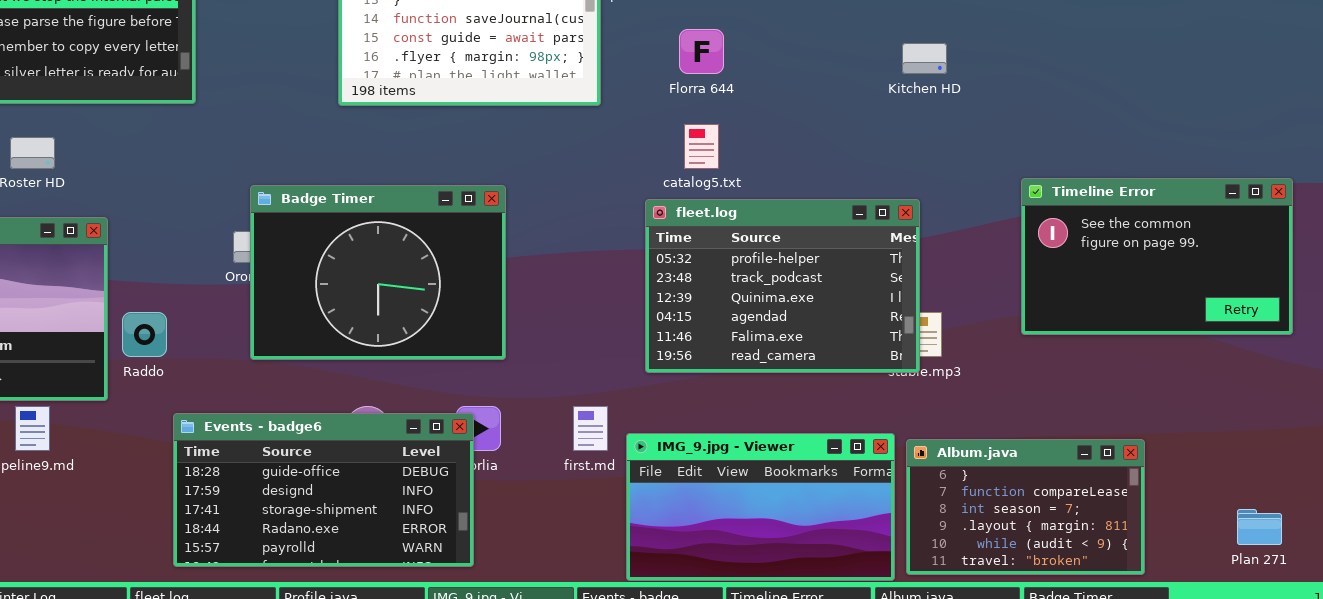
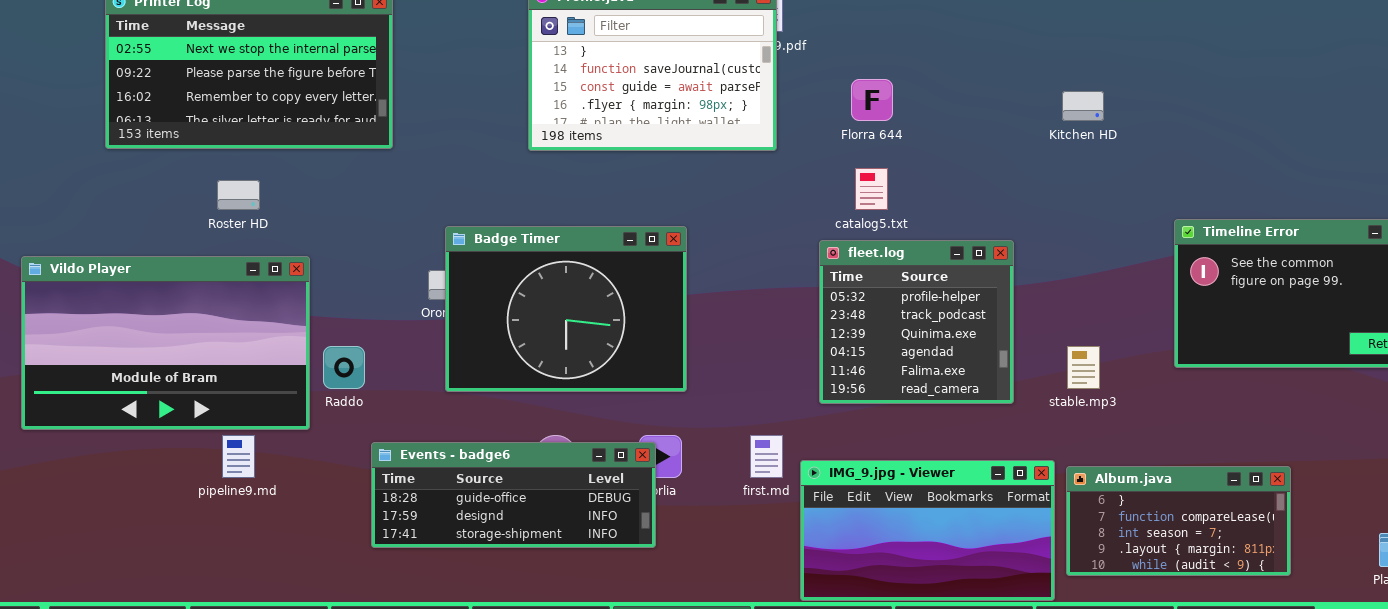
fleet.log: [645,199,920,373] -> [819,240,1014,404], resized
Events - badge6: [173,413,474,567] -> [371,442,656,548], resized
Album.java: [906,439,1145,575] -> [1066,466,1291,576], resized

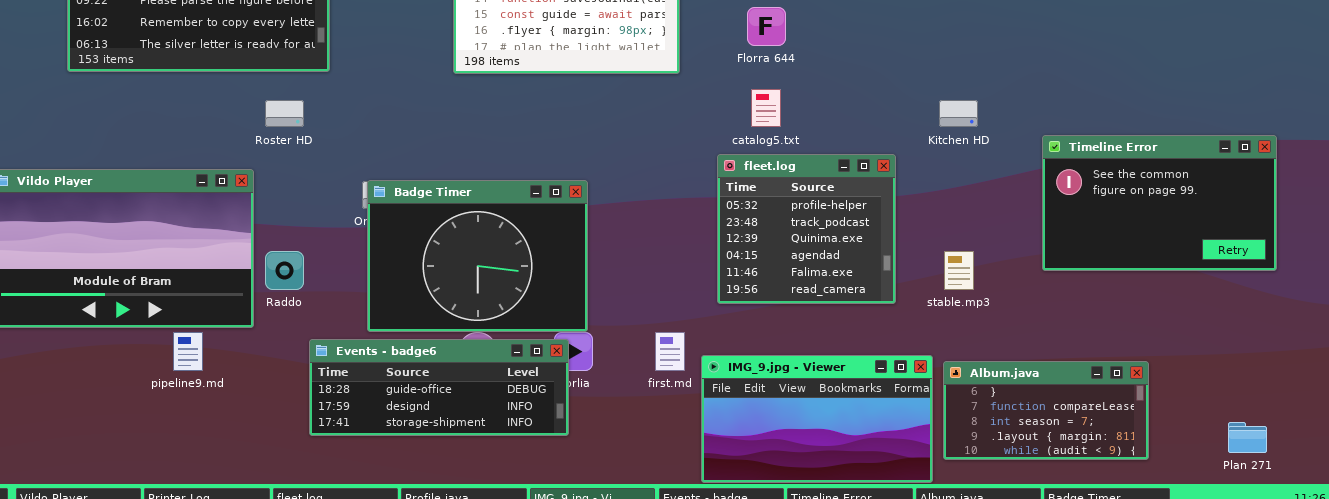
Kitchen HD: [1062,91,1104,121] -> [939,100,978,127], moved
Roster HD: [217,180,260,210] -> [265,100,304,127], moved
Badge Timer: [445,226,687,392] -> [367,180,588,332], moved

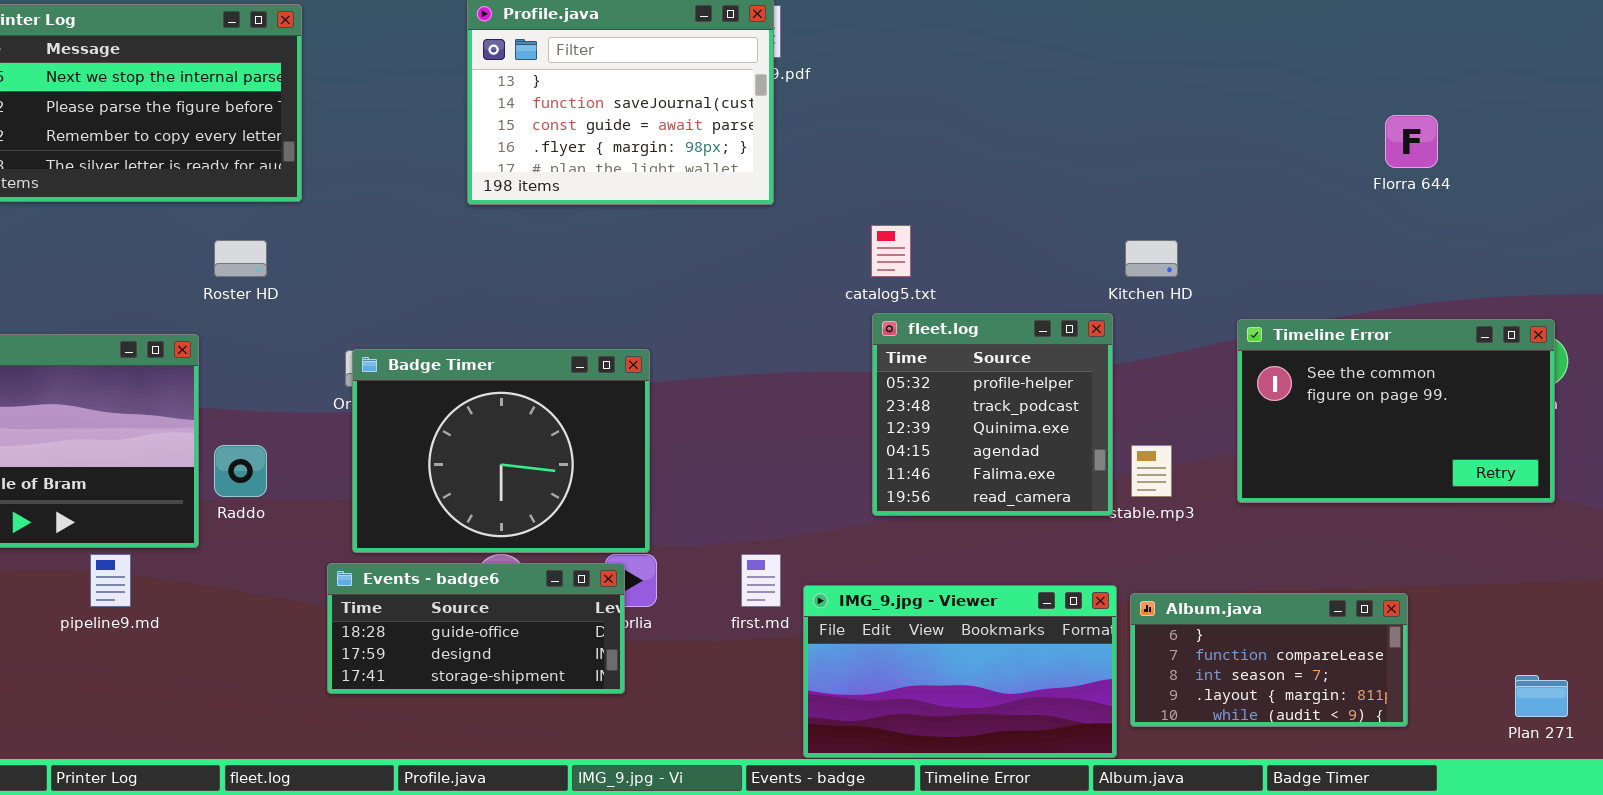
Florra 644: [747,7,786,46] -> [1385,115,1438,168], moved
Timeline Error: [1042,135,1277,271] -> [1237,319,1555,503], moved
fleet.log: [717,154,896,304] -> [872,313,1113,516], moved
Events - badge6: [309,339,569,436] -> [327,563,625,694], resized

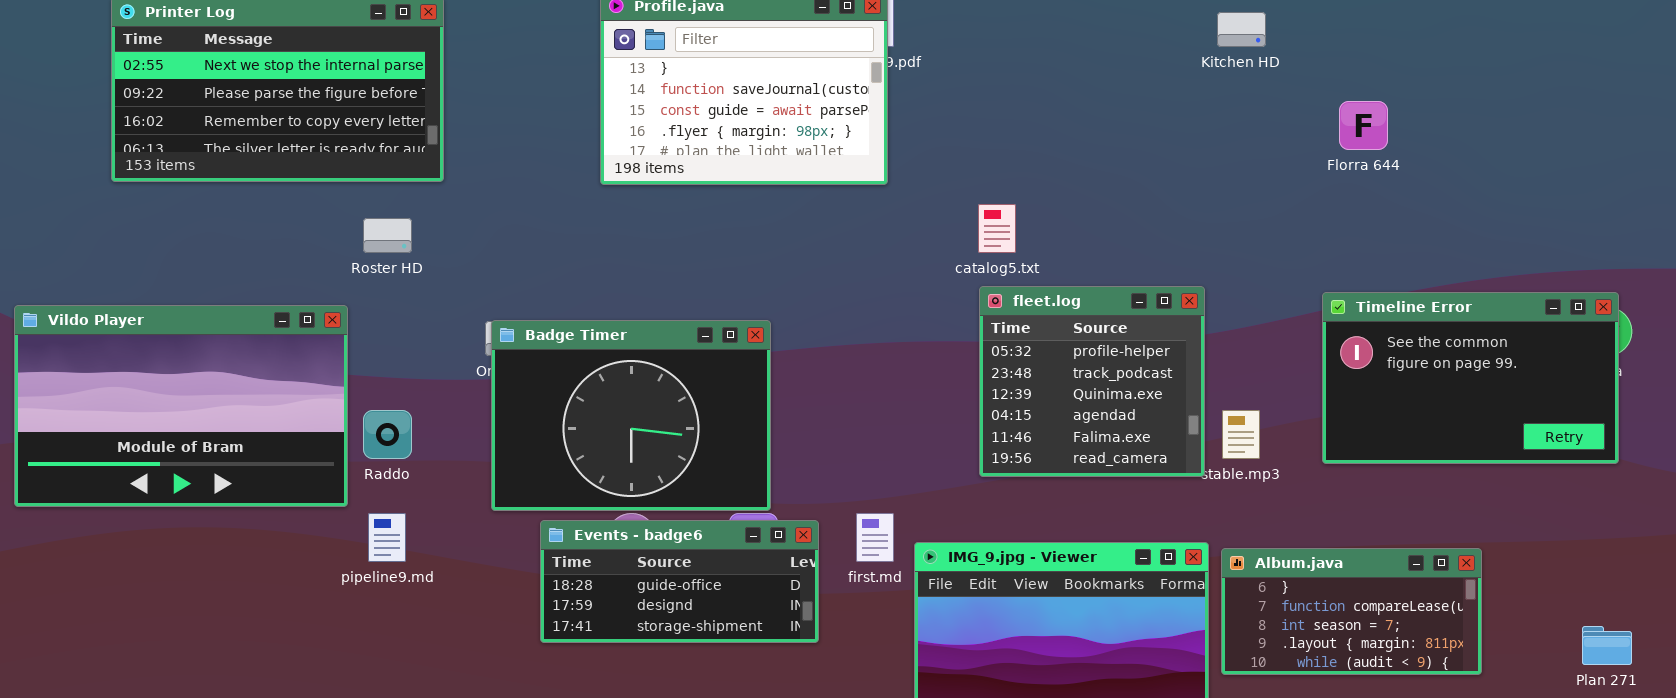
Florra 644: [1385,115,1438,168] -> [1339,101,1388,150], moved
Kitchen HD: [1125,240,1178,277] -> [1217,12,1266,47], moved
pipeline9.md: [90,554,131,607] -> [368,513,406,562], moved
Events - badge6: [327,563,625,694] -> [540,520,819,643], moved

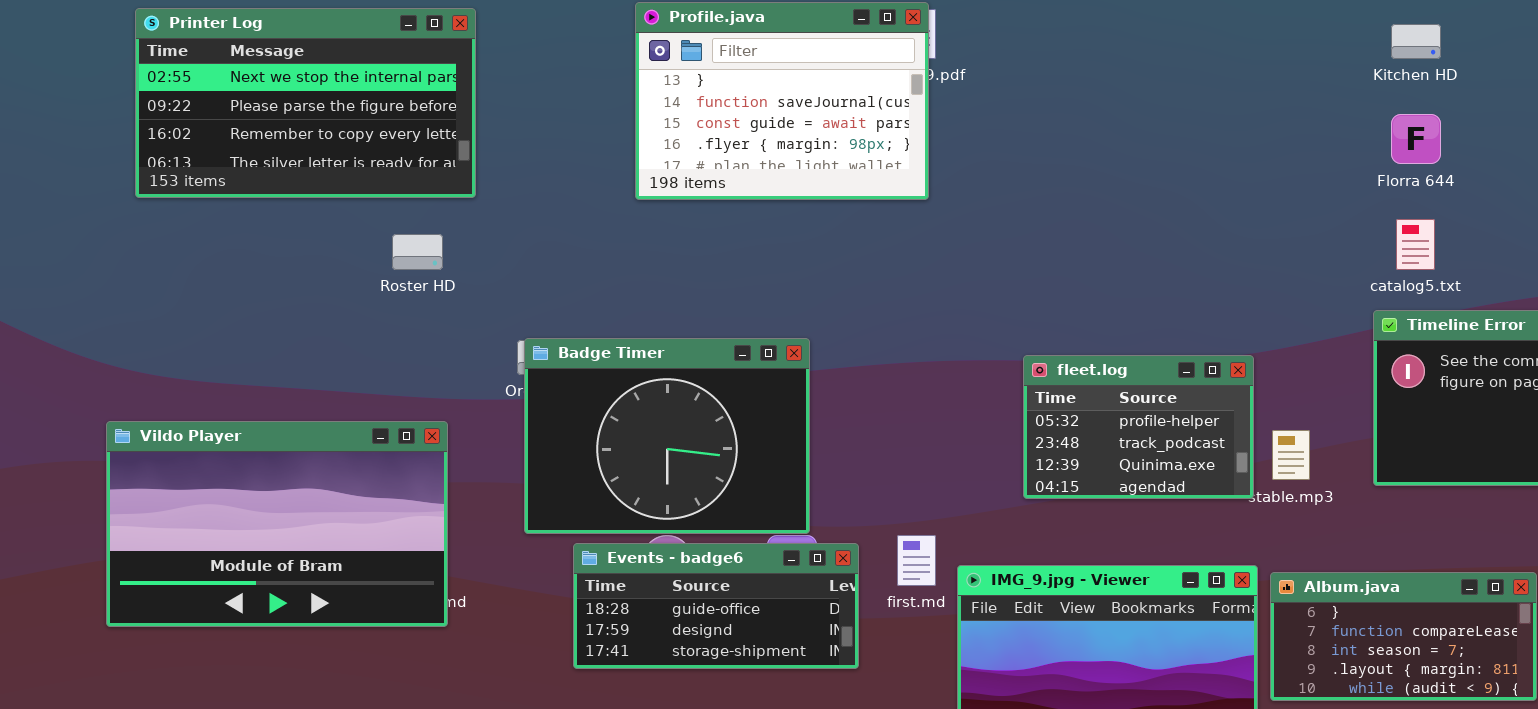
Kitchen HD: [1217,12,1266,47] -> [1391,24,1441,59], moved
catalog5.txt: [978,204,1016,253] -> [1396,219,1435,270], moved
fleet.log: [979,286,1205,477] -> [1023,355,1254,499], resized
Vildo Player: [14,305,348,507] -> [106,421,448,627], moved

